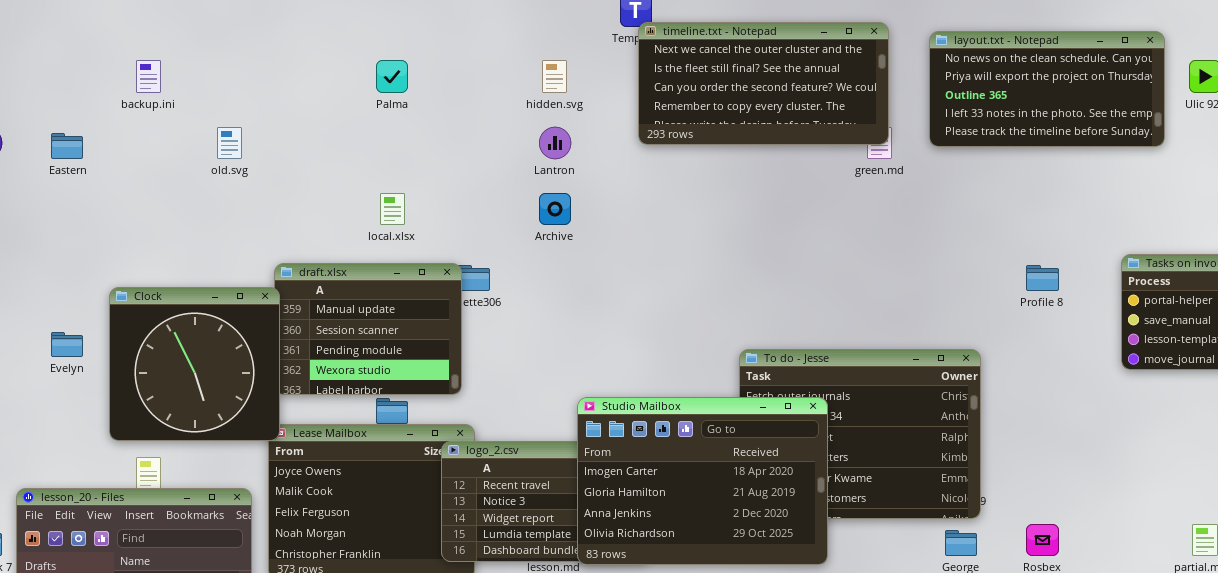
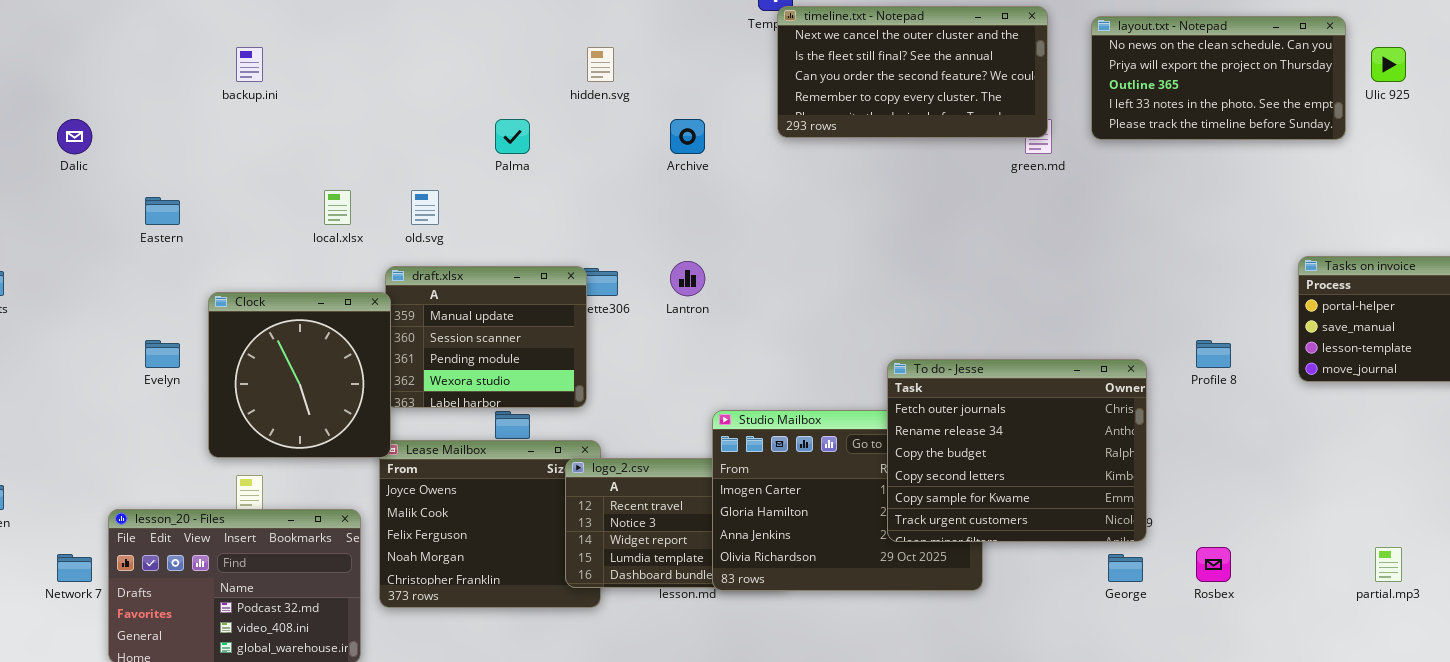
Palma: [376,60,408,93] -> [495,119,530,154], moved
hidden.svg: [542,60,567,93] -> [587,47,614,82], moved
old.svg: [217,127,242,159] -> [411,190,439,225], moved
Lantron: [539,127,571,159] -> [670,261,705,296], moved
Eastern: [51,133,83,159] -> [145,197,180,225], moved
local.xlsx: [380,193,405,225] -> [324,190,351,225], moved
Archive: [539,193,571,225] -> [670,119,705,154], moved
Profile 8: [1026,265,1059,291] -> [1196,340,1231,368], moved
To do - Jesse: [739,349,981,519] -> [887,359,1147,542], raised

